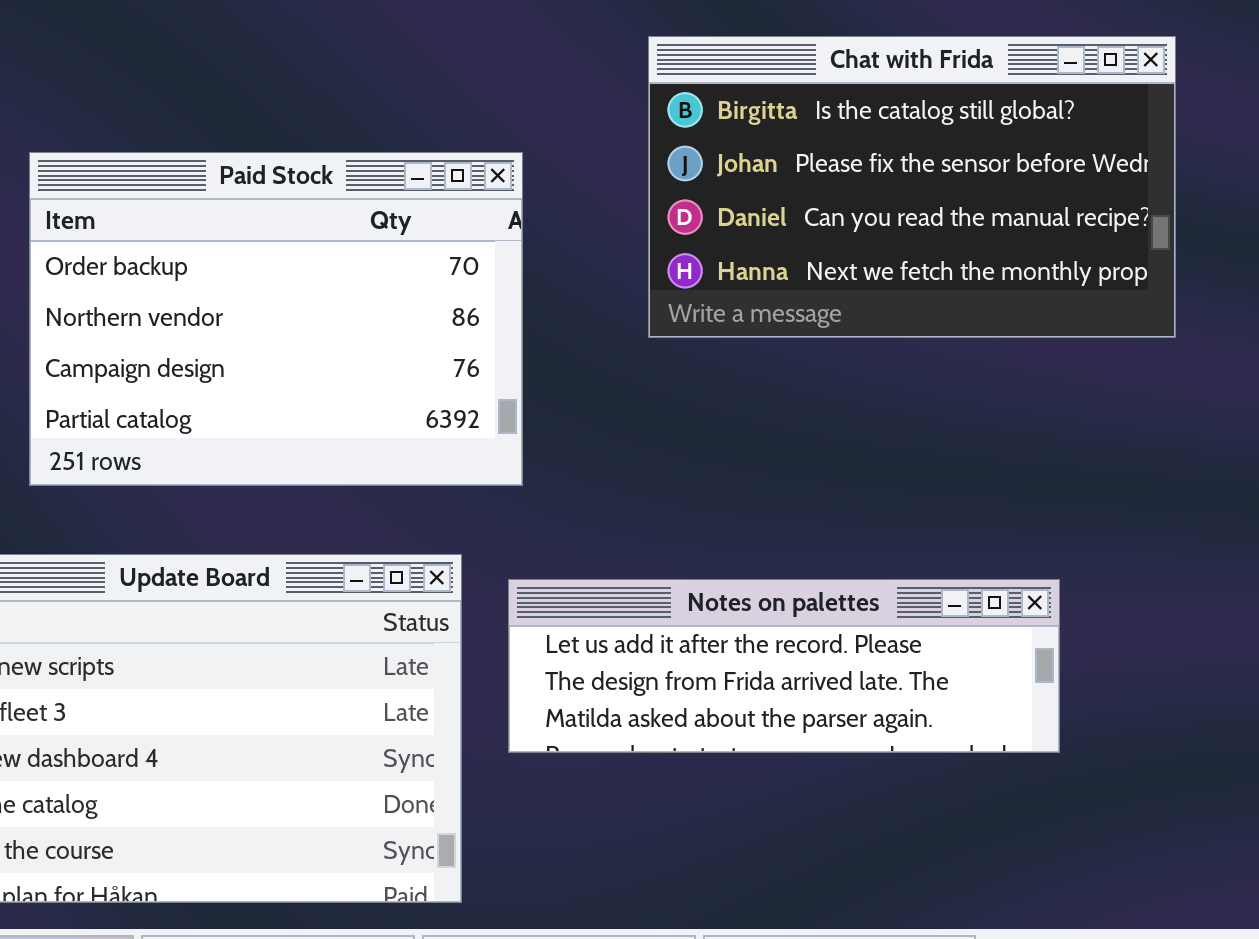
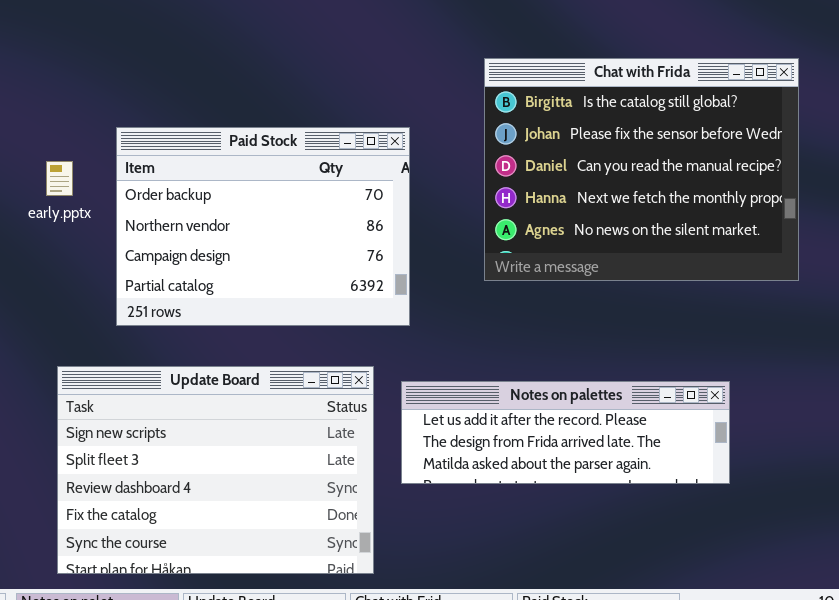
Chat with Frida: [648,36,1176,338] -> [484,58,799,281], resized

